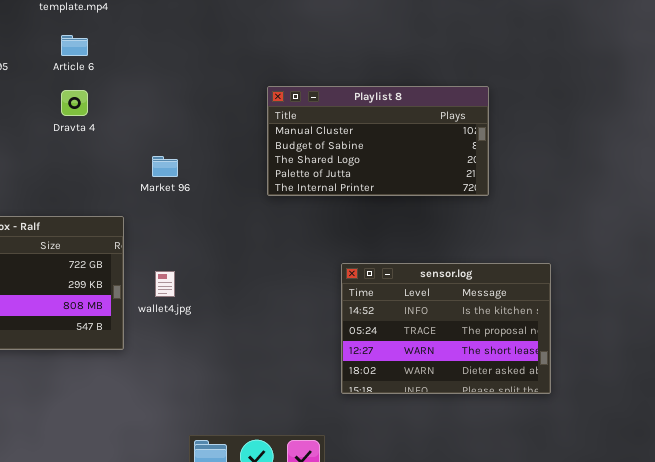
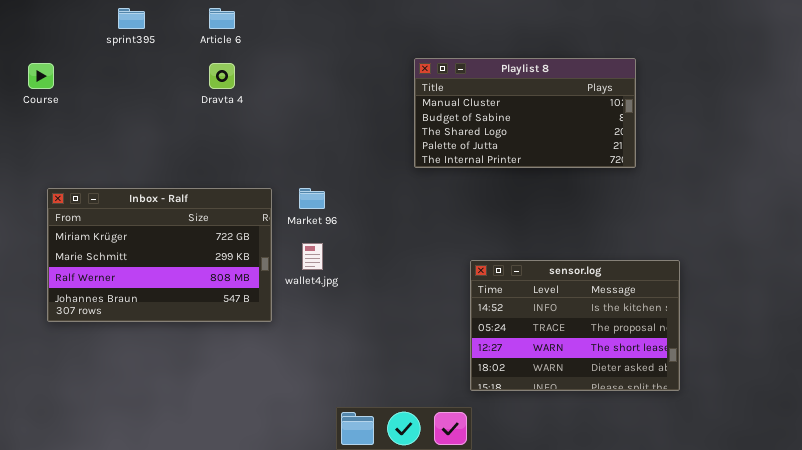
Market 96: [152,156,178,177] -> [299,188,325,209], moved
sensor.log: [341,263,551,394] -> [470,260,680,391], moved

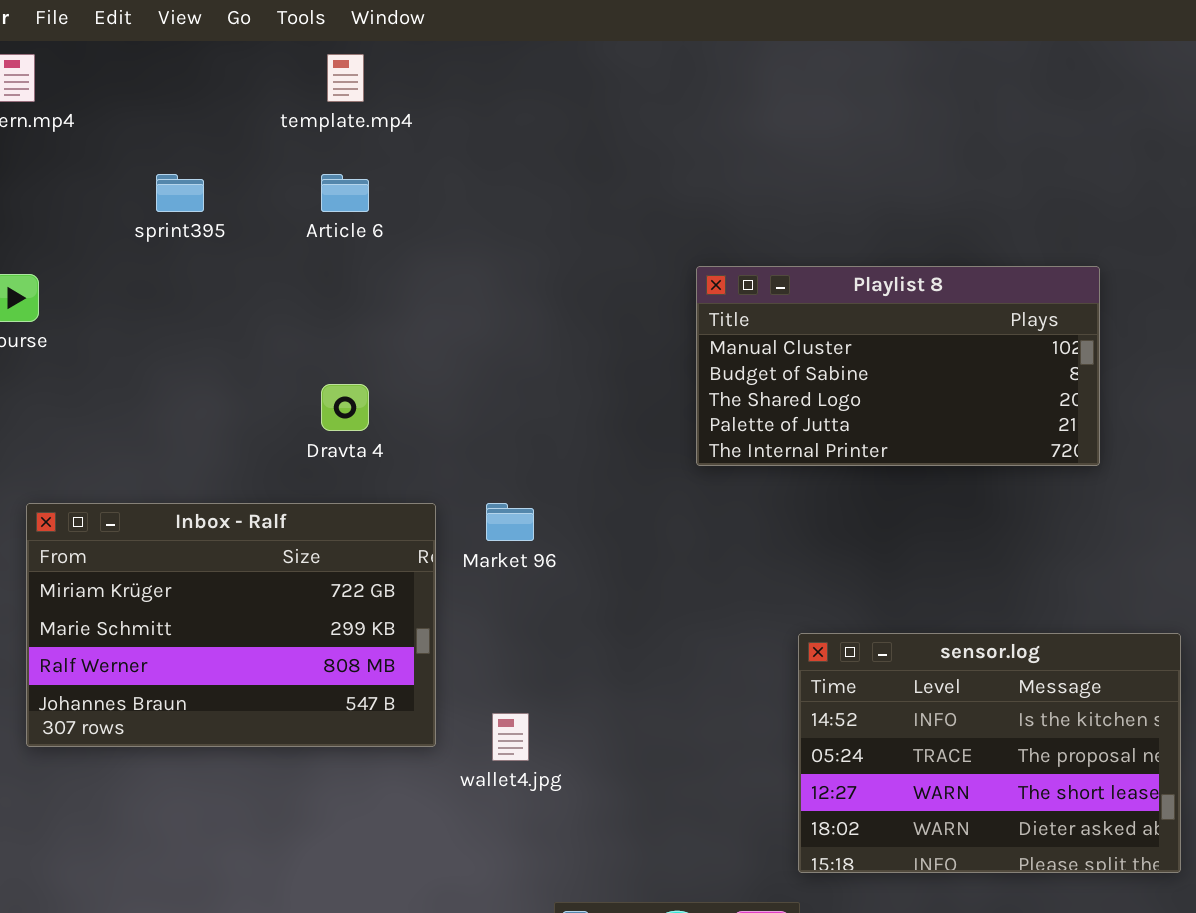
Dravta 4: [209,63,235,89] -> [321,384,369,431], moved
wallet4.jpg: [302,243,323,270] -> [492,713,529,761], moved

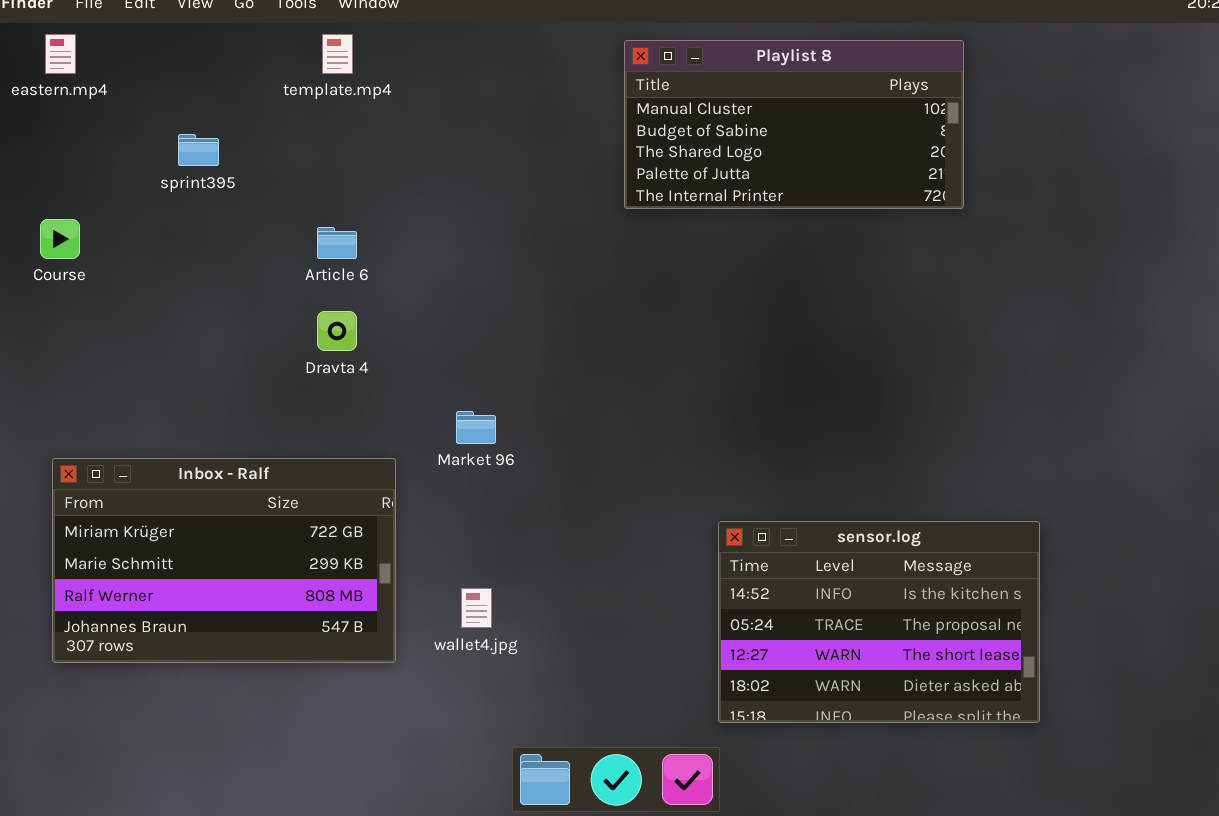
Article 6: [321,174,369,212] -> [317,227,357,259], moved
Playlist 8: [696,266,1100,466] -> [624,40,964,209], moved
Inbox - Ralf: [26,503,436,747] -> [52,458,396,663], moved

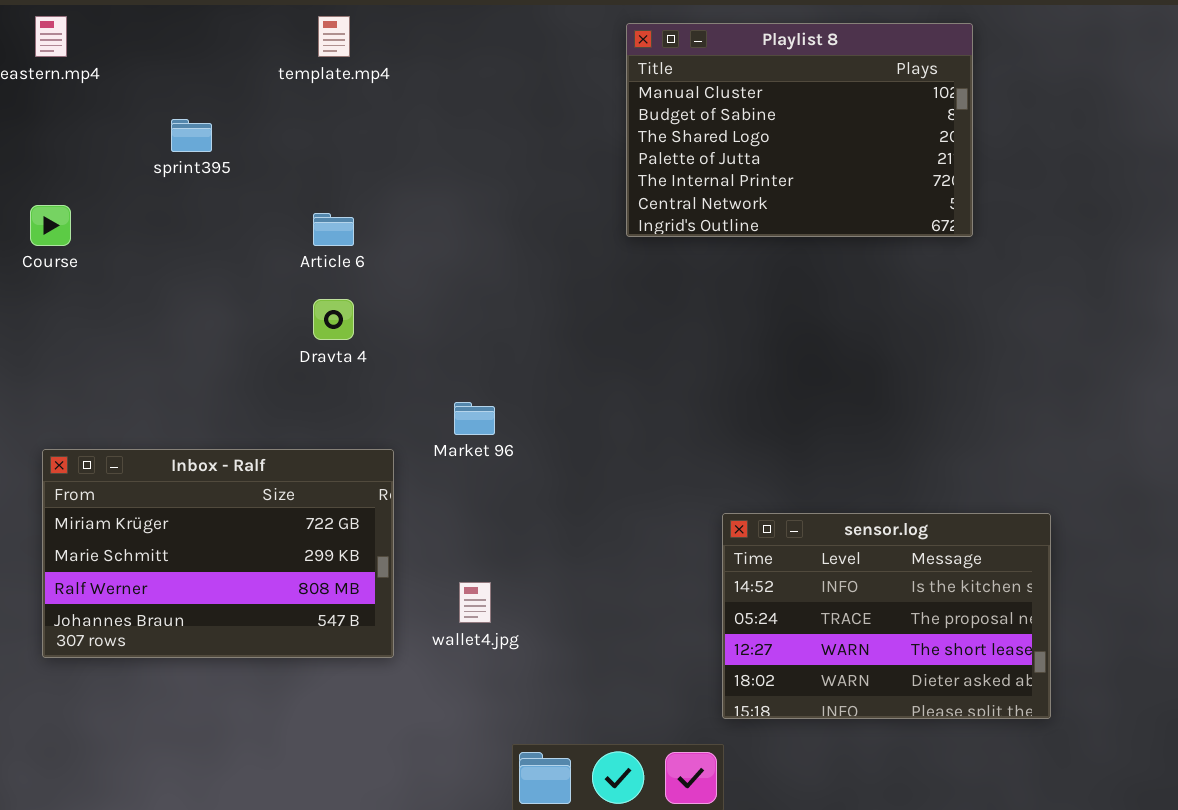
Playlist 8: [624,40,964,209] -> [626,23,973,237], resized

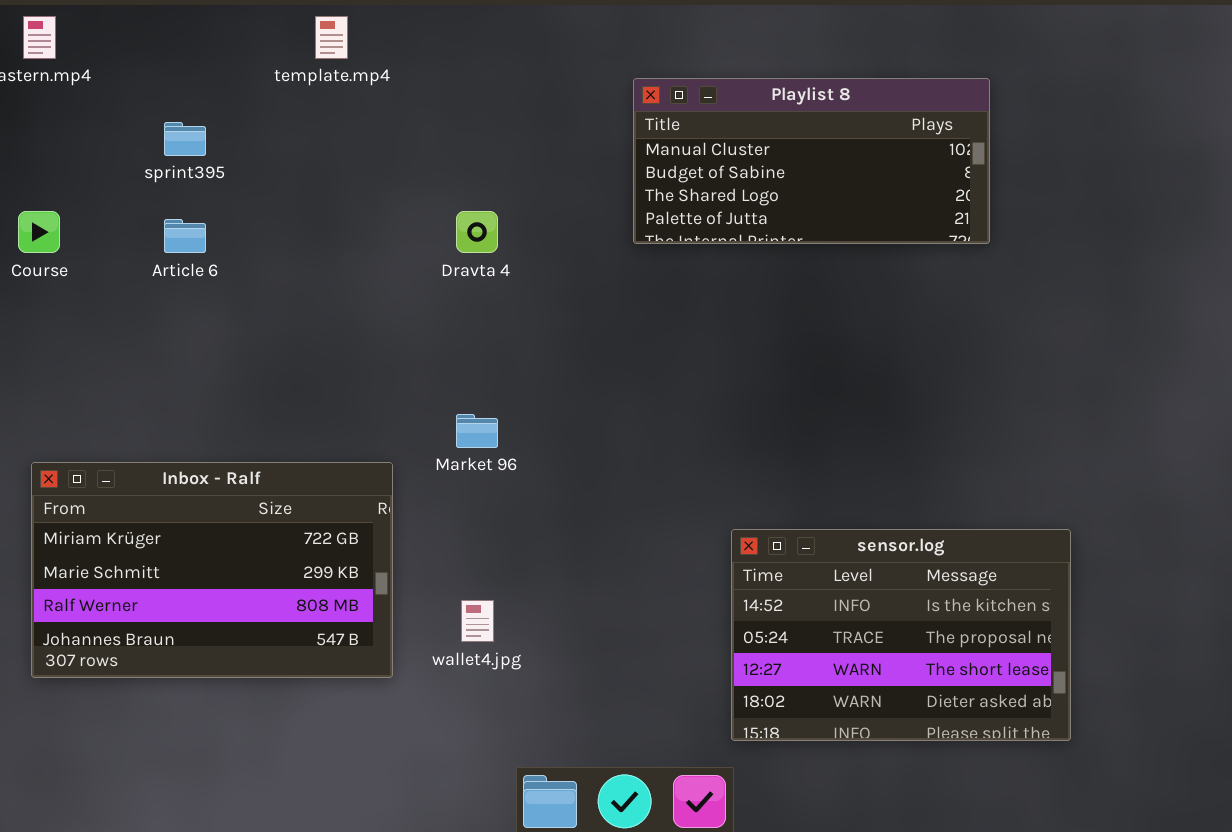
Playlist 8: [626,23,973,237] -> [633,78,990,244], resized
Article 6: [313,213,354,246] -> [164,219,206,253], moved
Dravta 4: [313,299,354,340] -> [456,211,498,253], moved

